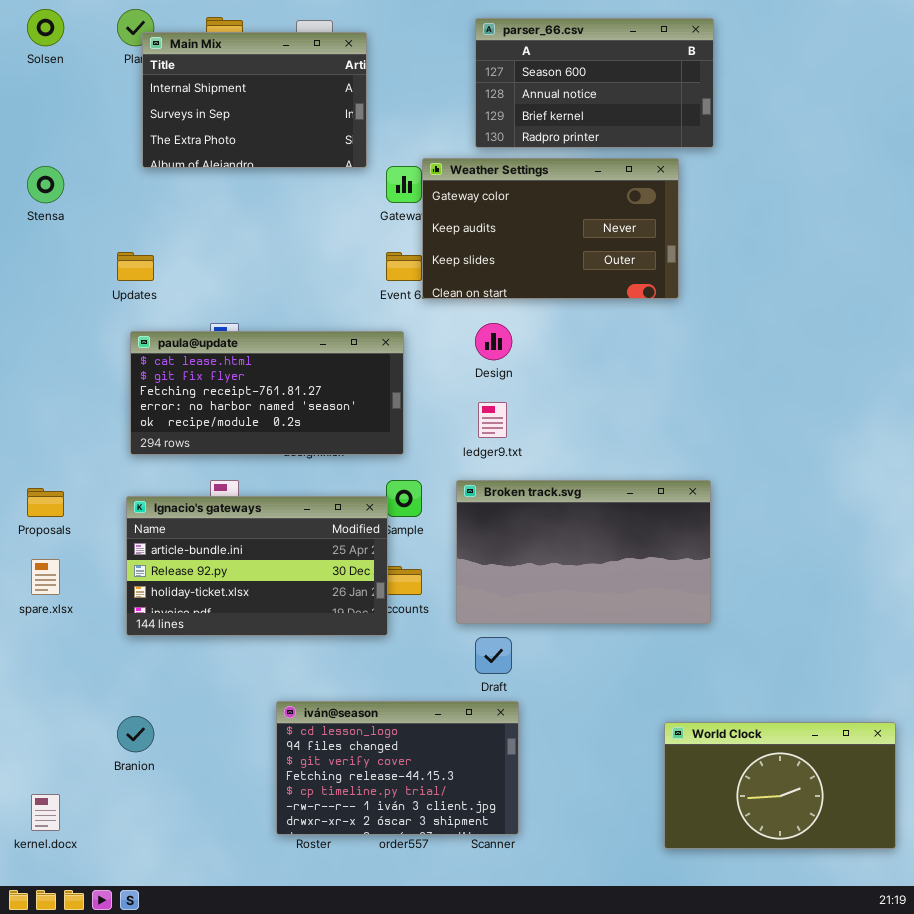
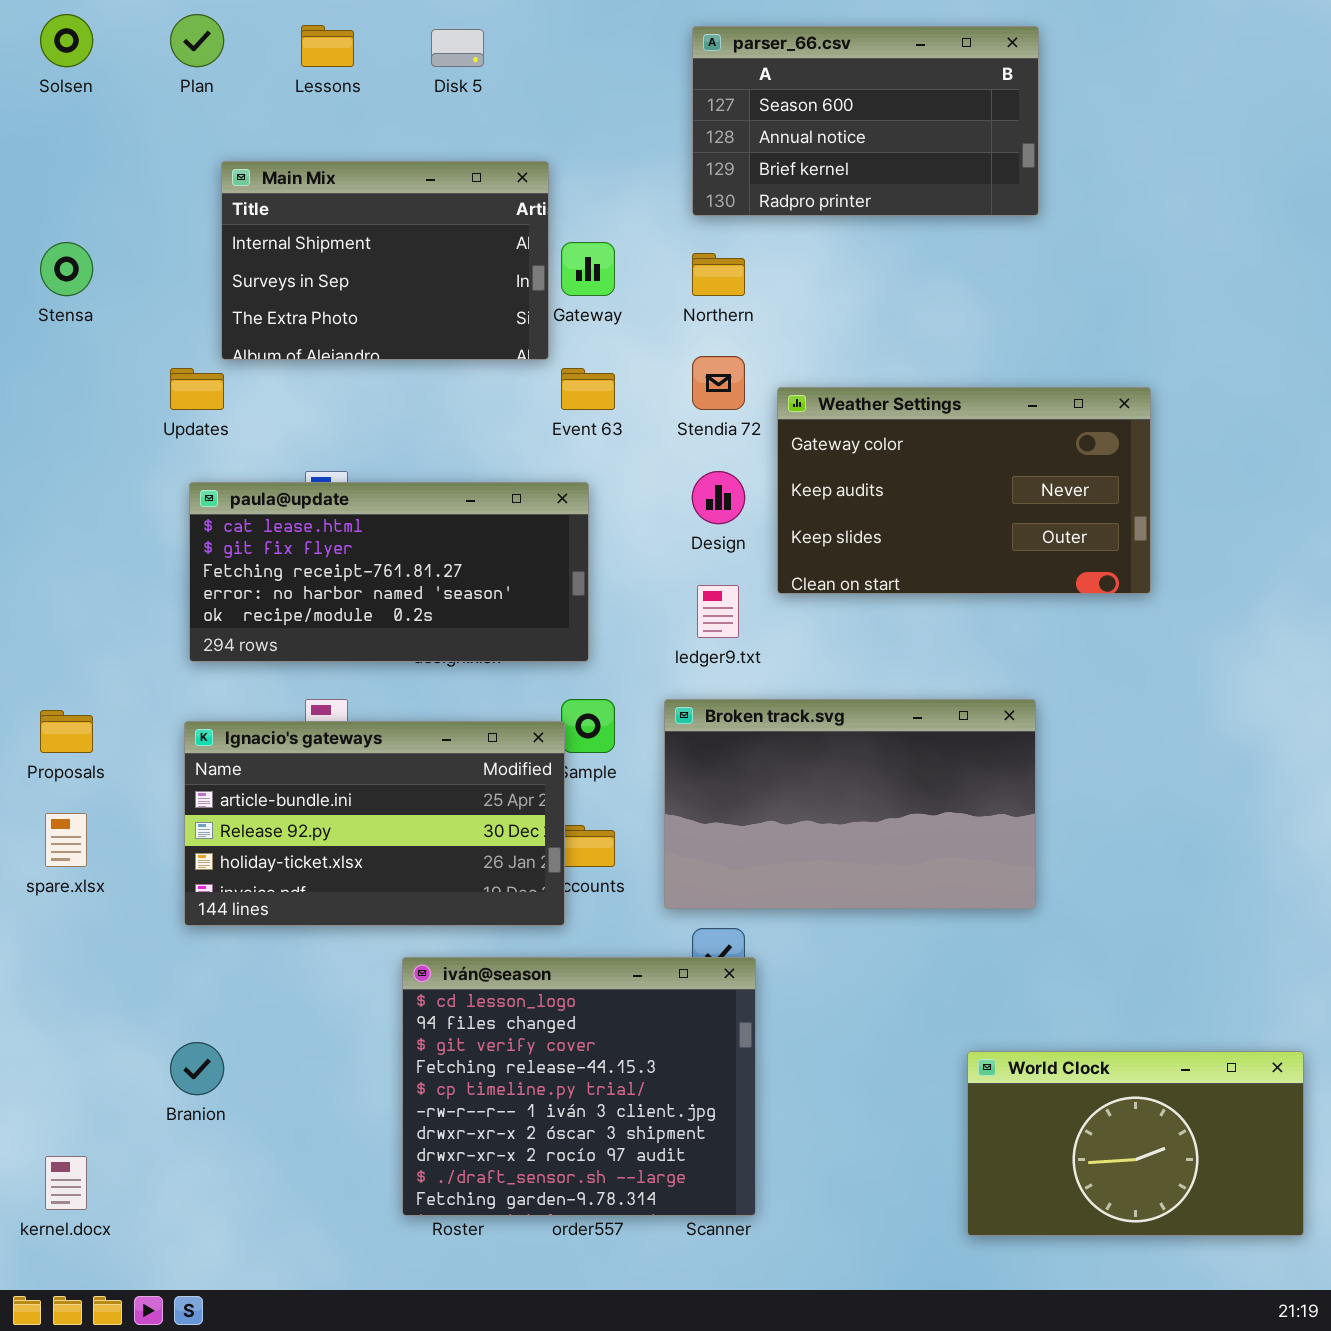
Main Mix: [142,32,367,168] -> [221,161,549,360], moved
Weather Settings: [422,158,679,299] -> [777,387,1151,594], moved
iván@season: [276,701,519,835] -> [402,957,756,1216], resized

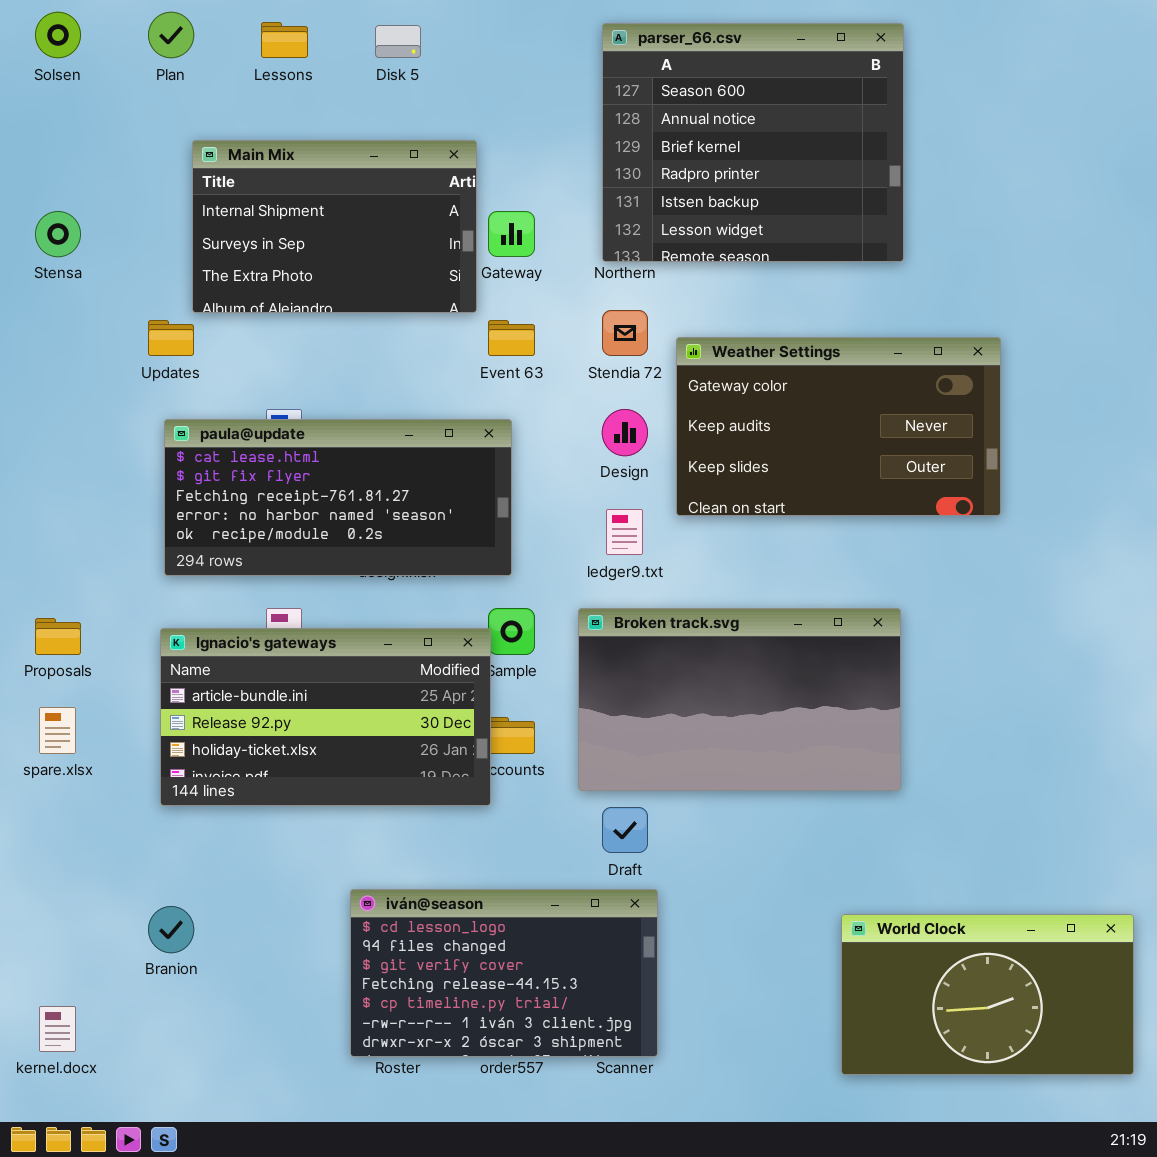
parser_66.csv: [692,26,1039,216] -> [602,23,904,262], resized
iván@season: [402,957,756,1216] -> [350,889,658,1057], resized

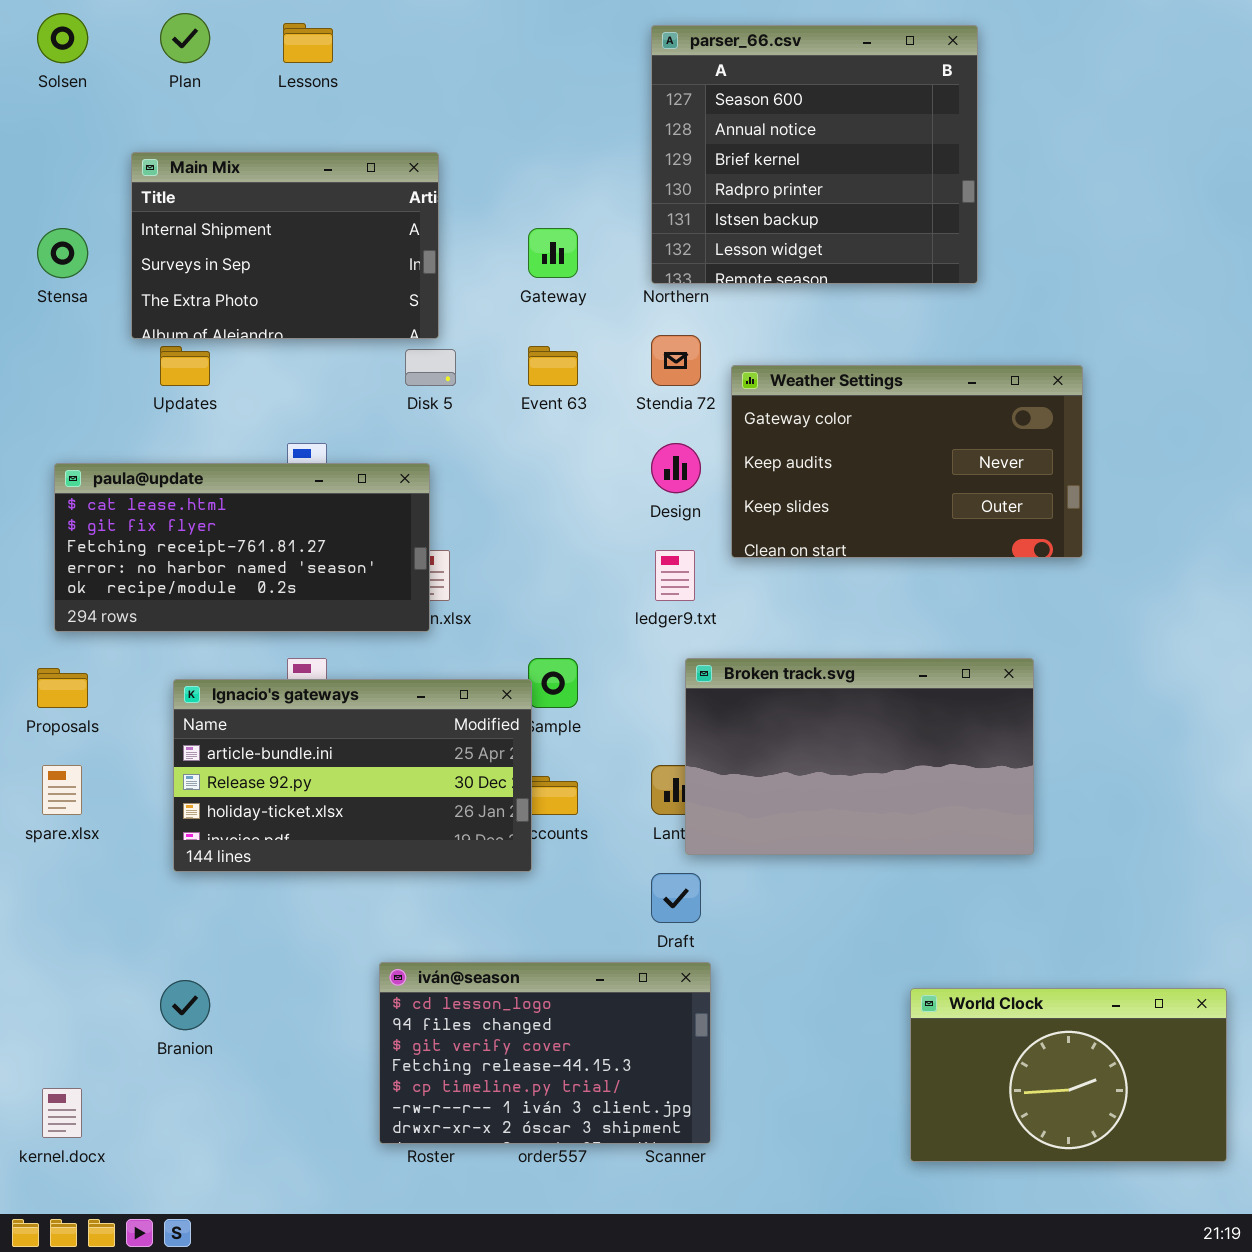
Disk 5: [375,25,421,58] -> [405,349,456,386], moved
Main Mix: [192,140,477,313] -> [131,152,439,339], moved
paula@update: [164,419,512,576] -> [54,463,430,632], moved
Broken track.svg: [578,608,901,791] -> [685,658,1034,855], moved

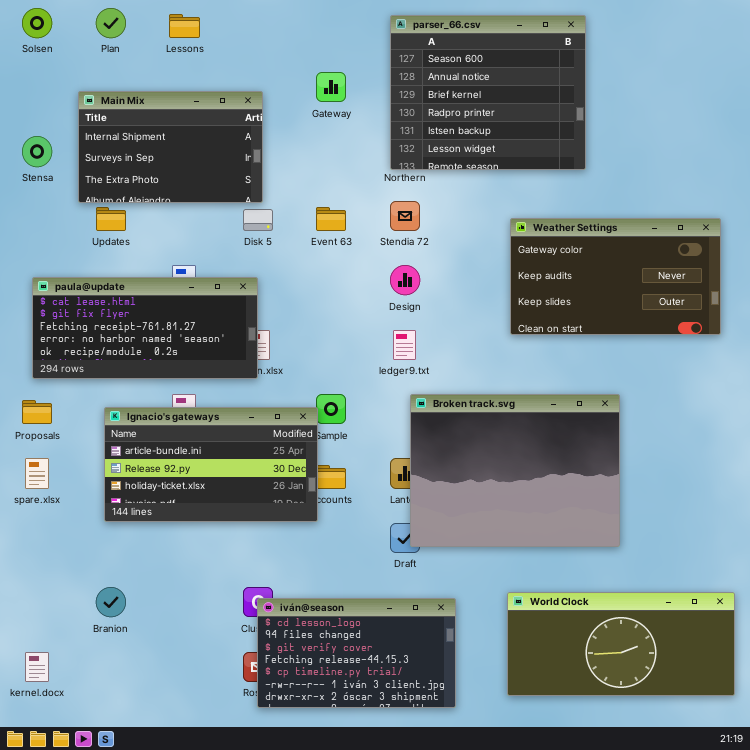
Gateway: [528,228,578,278] -> [316,72,346,102], moved
Weather Settings: [731,365,1083,558] -> [510,218,721,335], moved
Broken track.svg: [685,658,1034,855] -> [410,394,620,547], resized
iván@season: [379,962,711,1144] -> [257,598,456,708], moved
World Clock: [910,988,1227,1162] -> [507,592,735,696], resized

